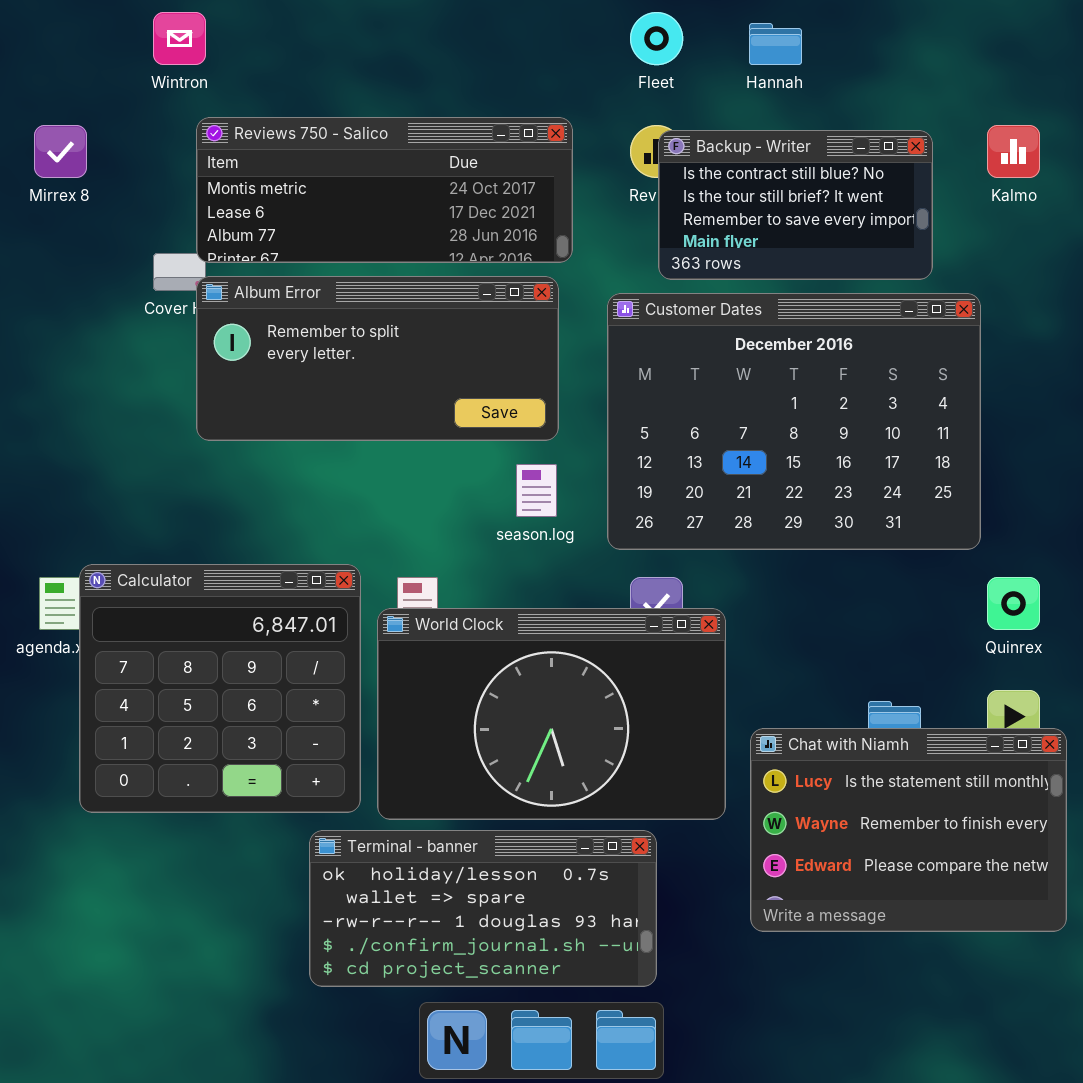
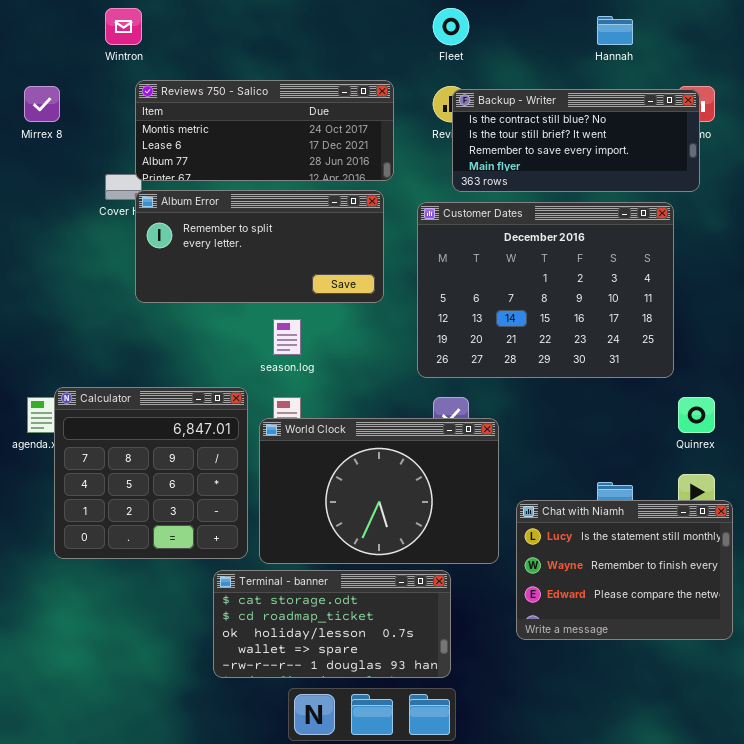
Hannah: [749,23,802,65] -> [597,16,633,45], moved
Backup - Writer: [658,130,933,280] -> [452,89,700,192], resized
season.log: [516,464,557,517] -> [273,319,301,355], moved
Terminal - banner: [309,830,657,987] -> [213,570,451,678], scrolled up 2 rows

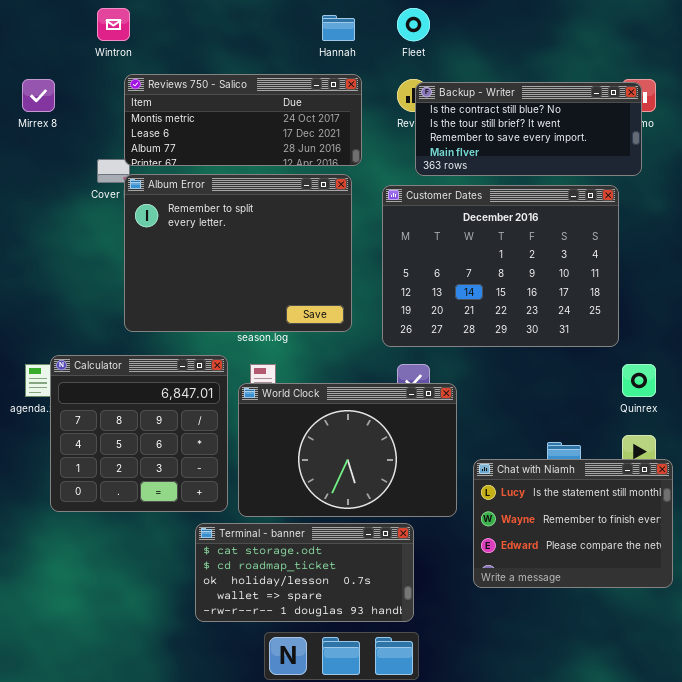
Hannah: [597,16,633,45] -> [322,15,355,41], moved
Album Error: [135,190,384,303] -> [124,174,352,332], resized

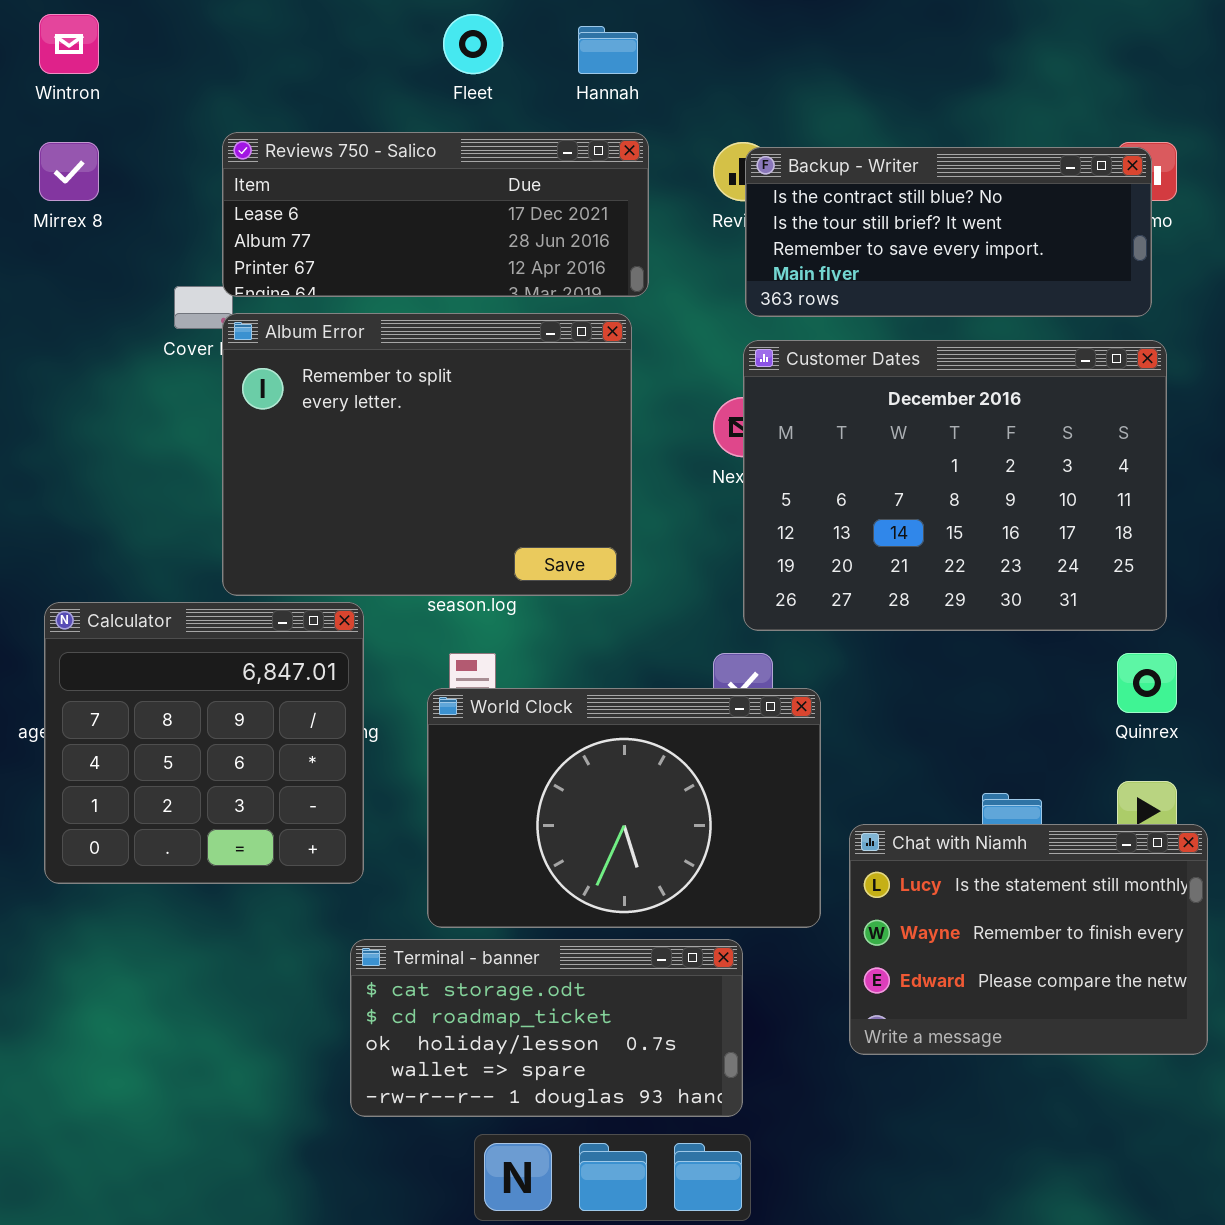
Wintron: [97,8,130,41] -> [39,14,99,74], moved
Fleet: [397,8,430,41] -> [443,14,503,74], moved
Reviews 750 - Salico: [124,74,362,166] -> [222,132,649,297], scrolled down 1 row
Customer Dates: [382,185,619,347] -> [743,340,1167,631], moved
Calculator: [50,355,228,512] -> [44,602,364,884], moved

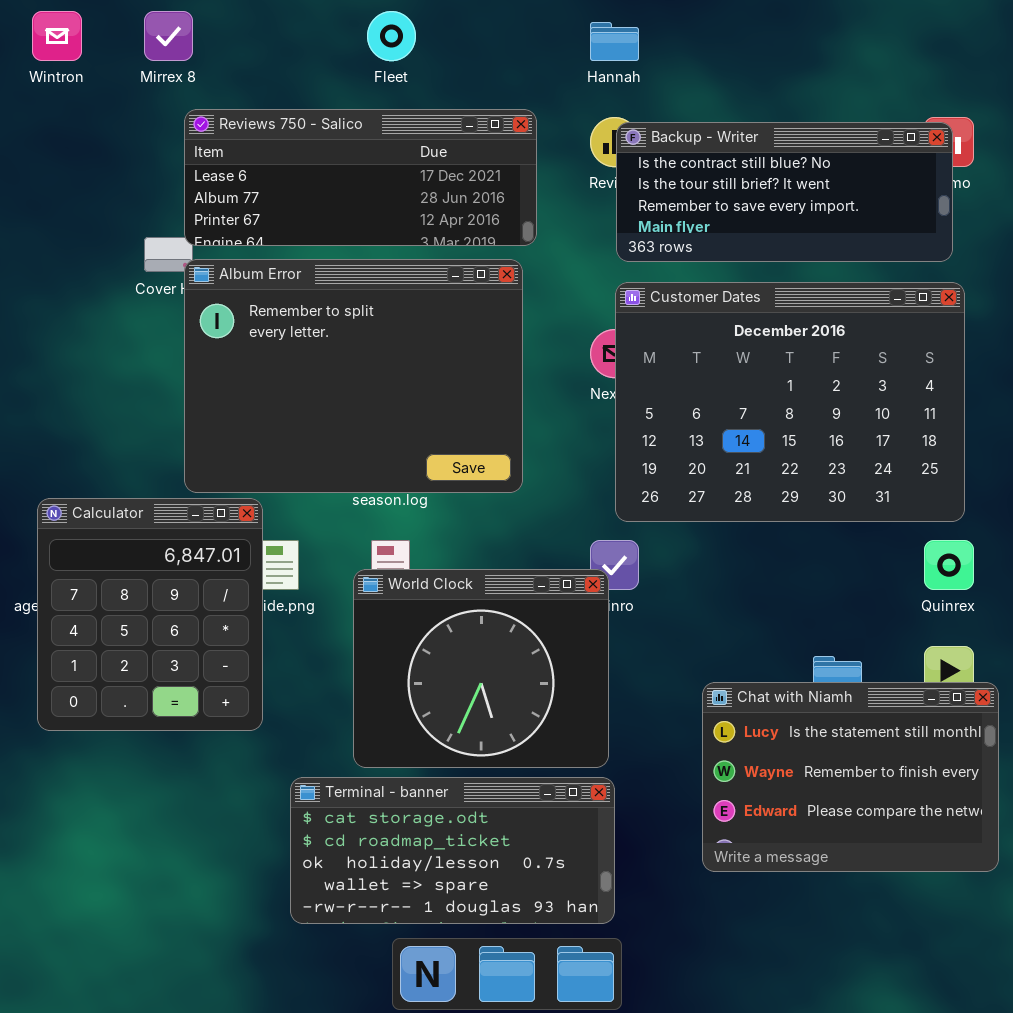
Hannah: [578,26,638,74] -> [590,22,639,61], moved
Mirrex 8: [39,142,99,201] -> [144,11,193,61], moved
Calculator: [44,602,364,884] -> [37,498,263,731], resized
World Clock: [427,688,821,928] -> [353,569,609,768], resized

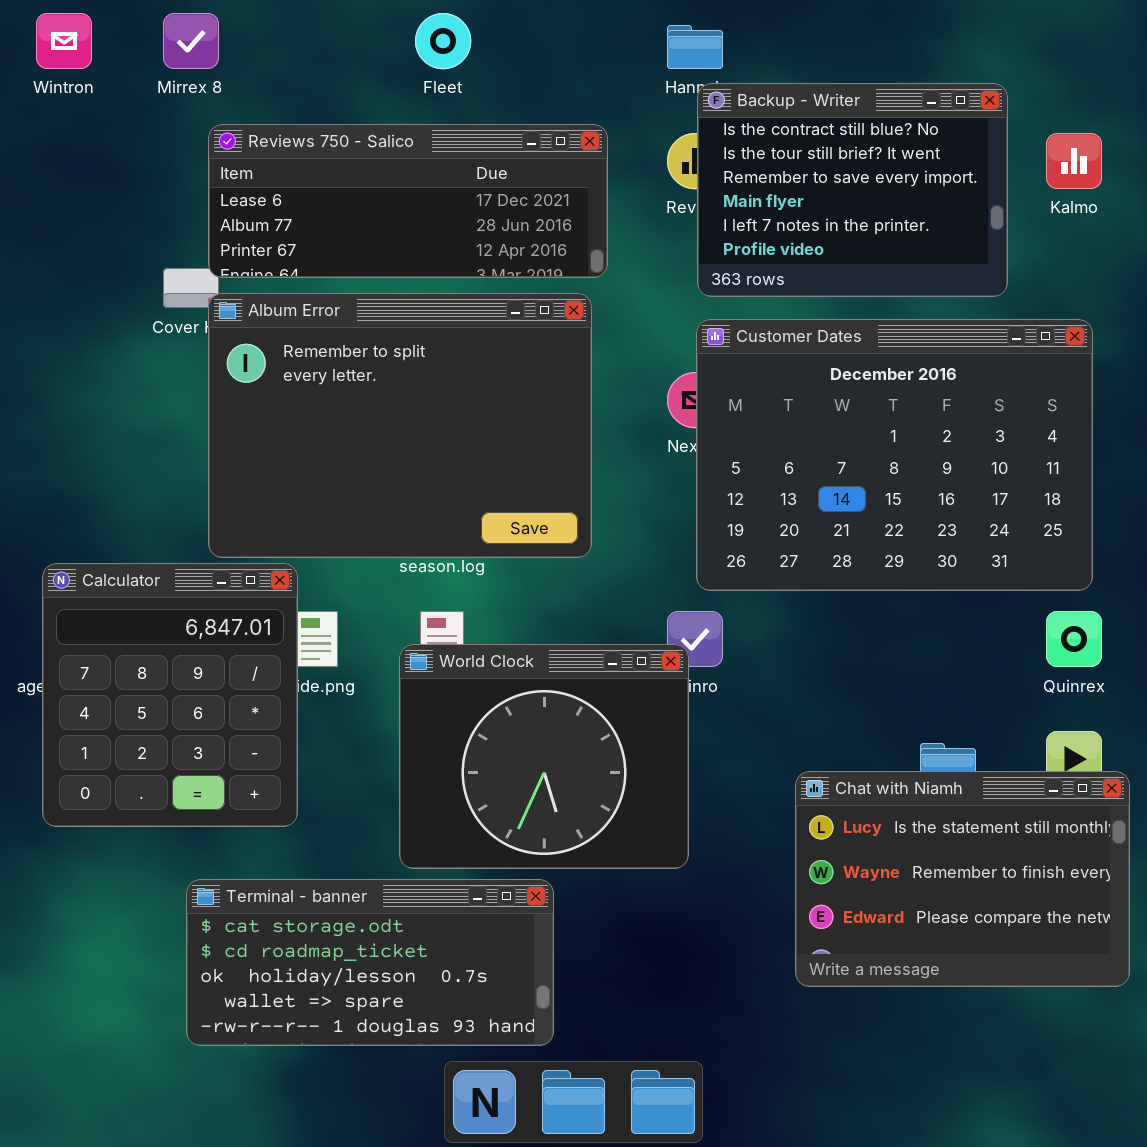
Backup - Writer: [616,122,953,262] -> [697,83,1008,297], resized
Terminal - banner: [290,777,615,924] -> [186,879,554,1046], moved

